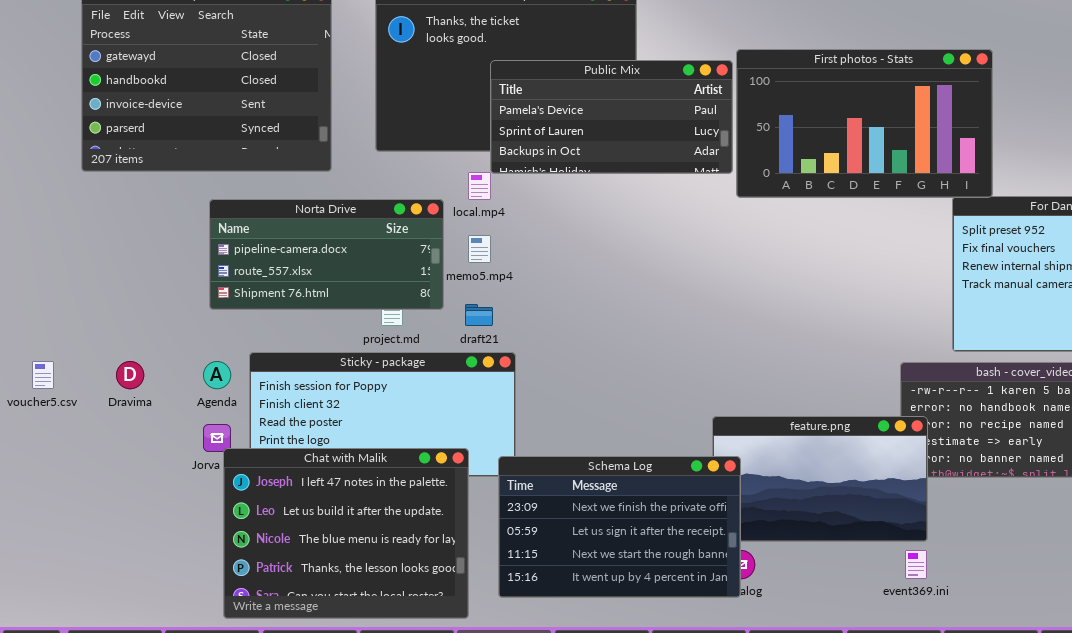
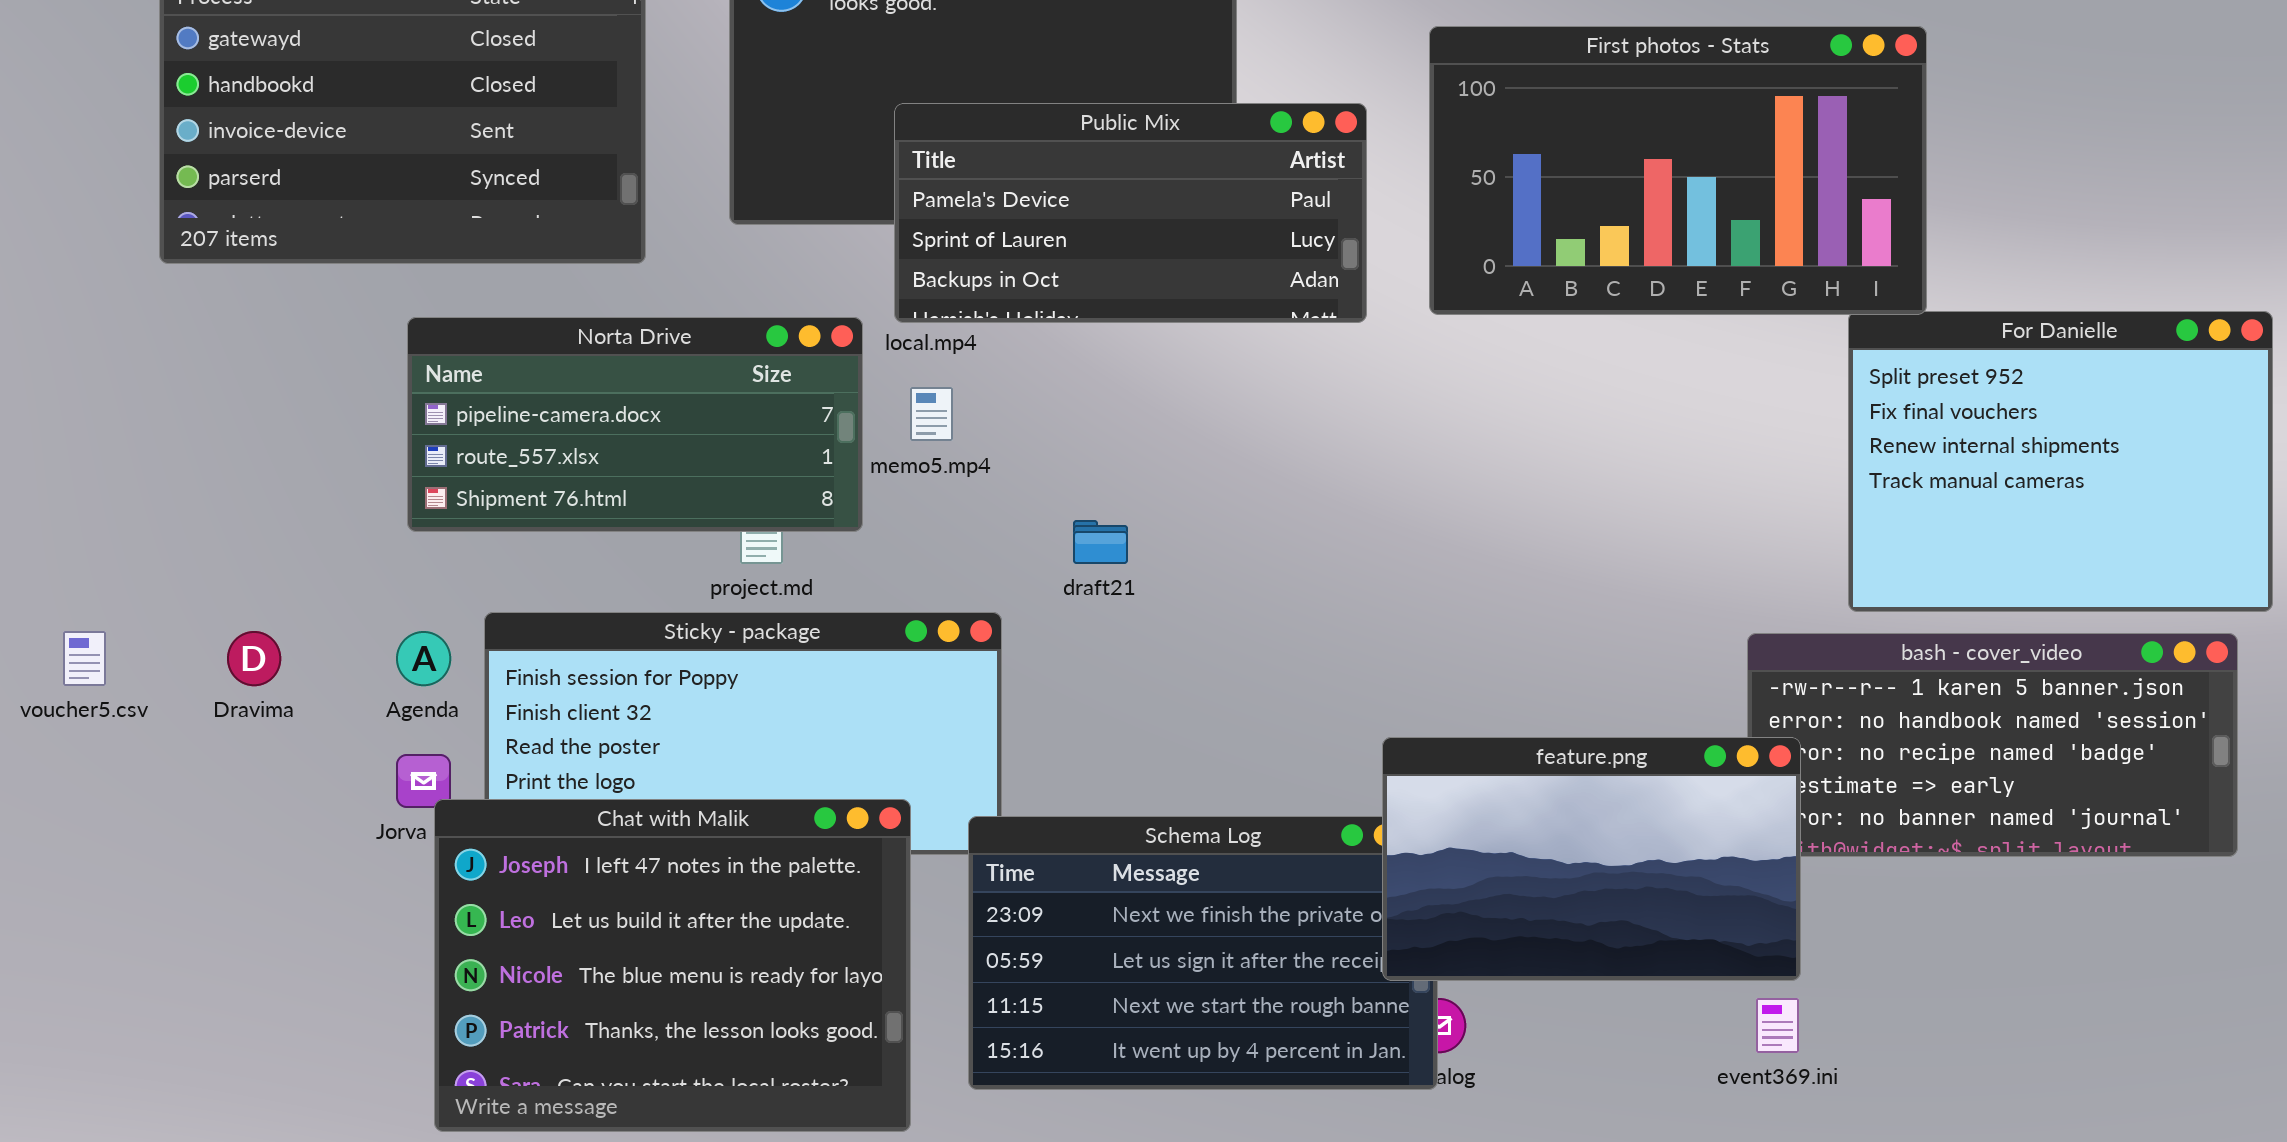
Public Mix: [490,60,733,174] -> [894,103,1367,323], moved
draft21: [465,304,493,326] -> [1073,520,1128,564], moved
feature.png: [712,416,928,542] -> [1382,737,1801,981], raised

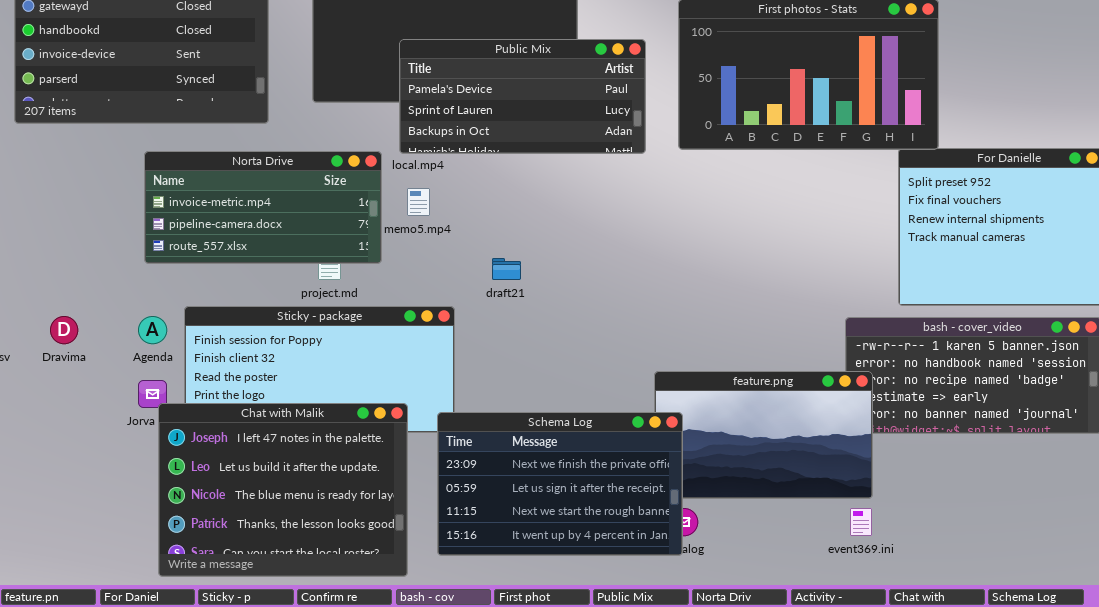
Norta Drive: [407,317,863,532] -> [144,151,382,264], scrolled up 1 row
Schema Log: [968,816,1438,1090] -> [437,412,683,556], raised

